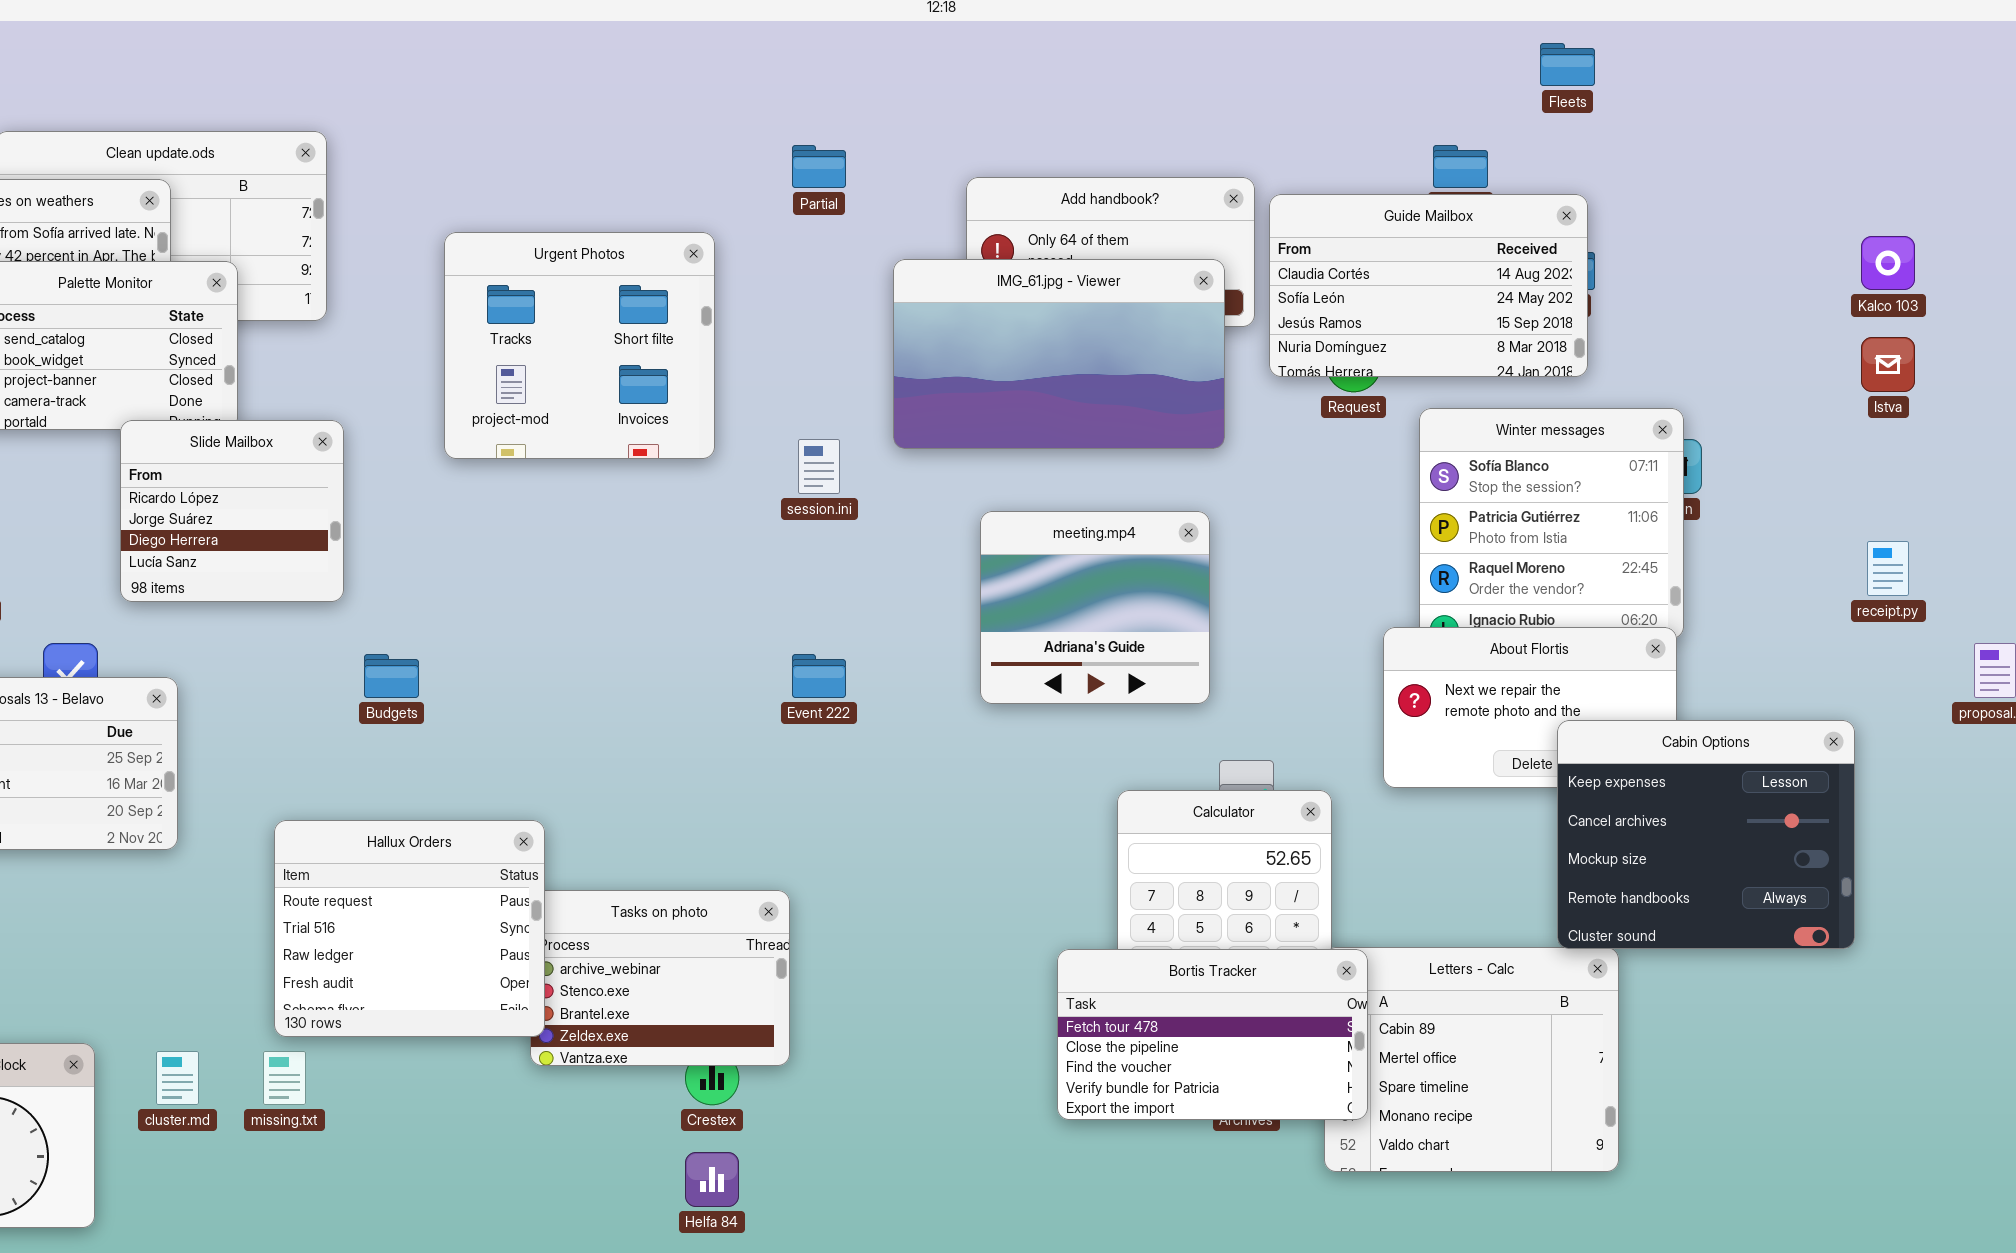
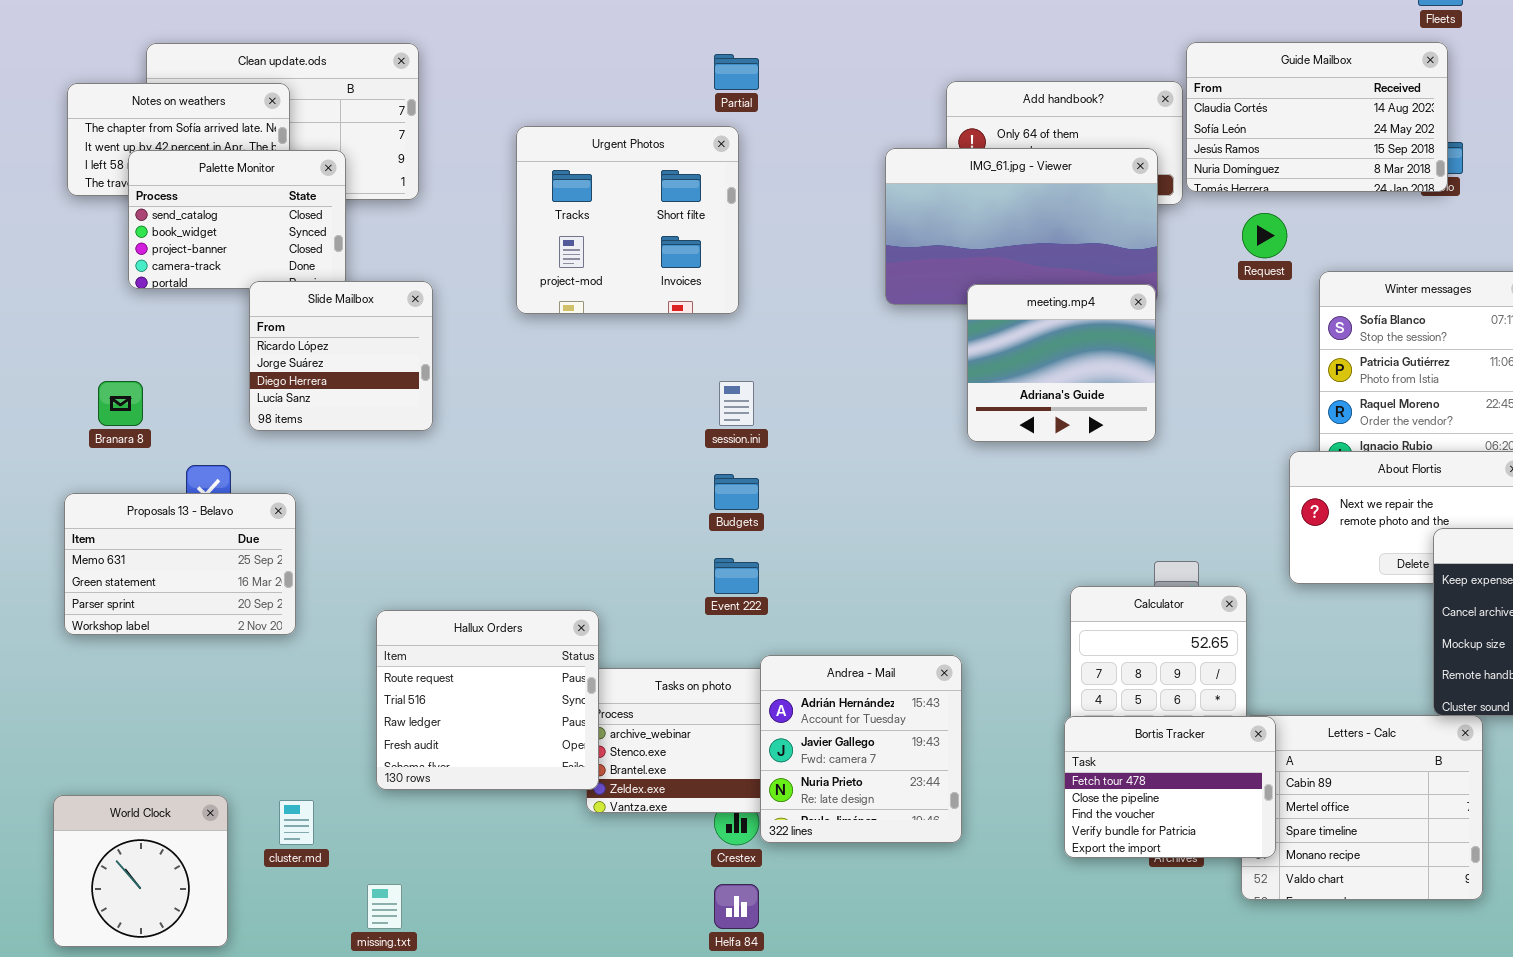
Partial: [792,145,846,188] -> [714,54,759,90], moved
Guide Mailbox: [1269,194,1588,377] -> [1186,42,1448,192], moved
session.ini: [798,439,840,494] -> [719,381,754,426], moved
meeting.mp4: [980,511,1210,704] -> [967,284,1156,442], moved
Budgets: [364,654,419,698] -> [714,474,759,510], moved
Event 222: [792,654,846,698] -> [714,558,759,594], moved
Andrea - Mail: none -> [760,655,962,843], opened
Bortis Tracker: [1057,949,1368,1120] -> [1064,716,1276,858], resized
missing.txt: [263,1051,306,1105] -> [367,884,402,929], moved

